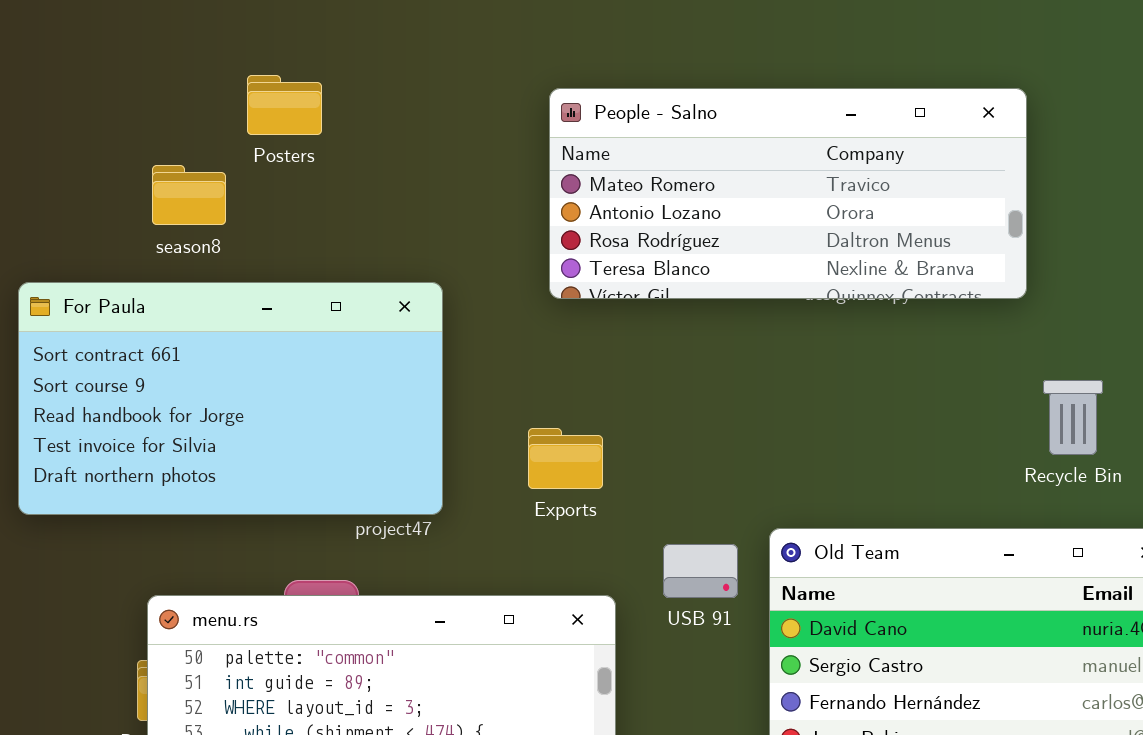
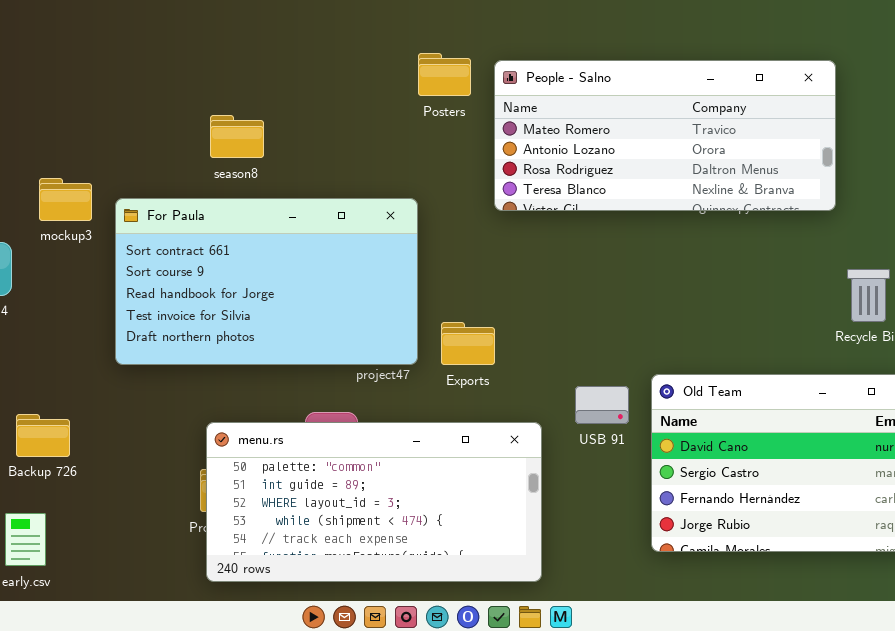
Posters: [247,75,322,135] -> [418,53,471,96], moved
Exports: [528,428,603,489] -> [441,322,495,365], moved

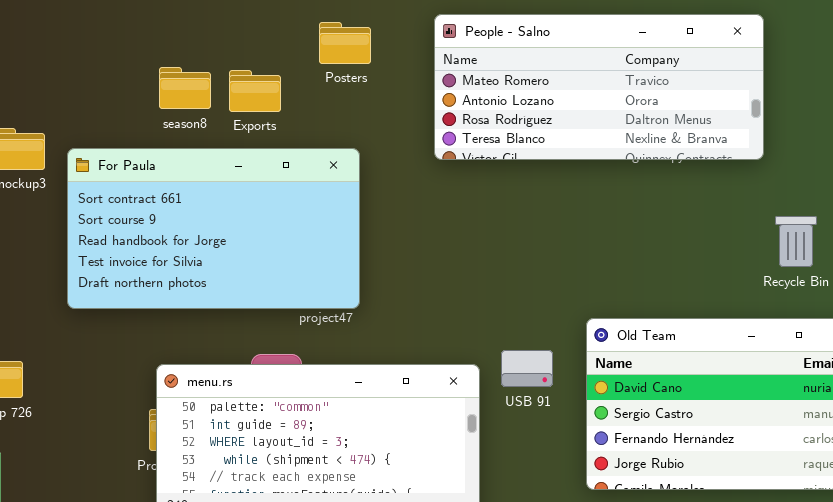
Posters: [418,53,471,96] -> [319,22,371,64], moved
Exports: [441,322,495,365] -> [229,70,281,112], moved
USB 91: [575,386,629,424] -> [501,350,553,387], moved

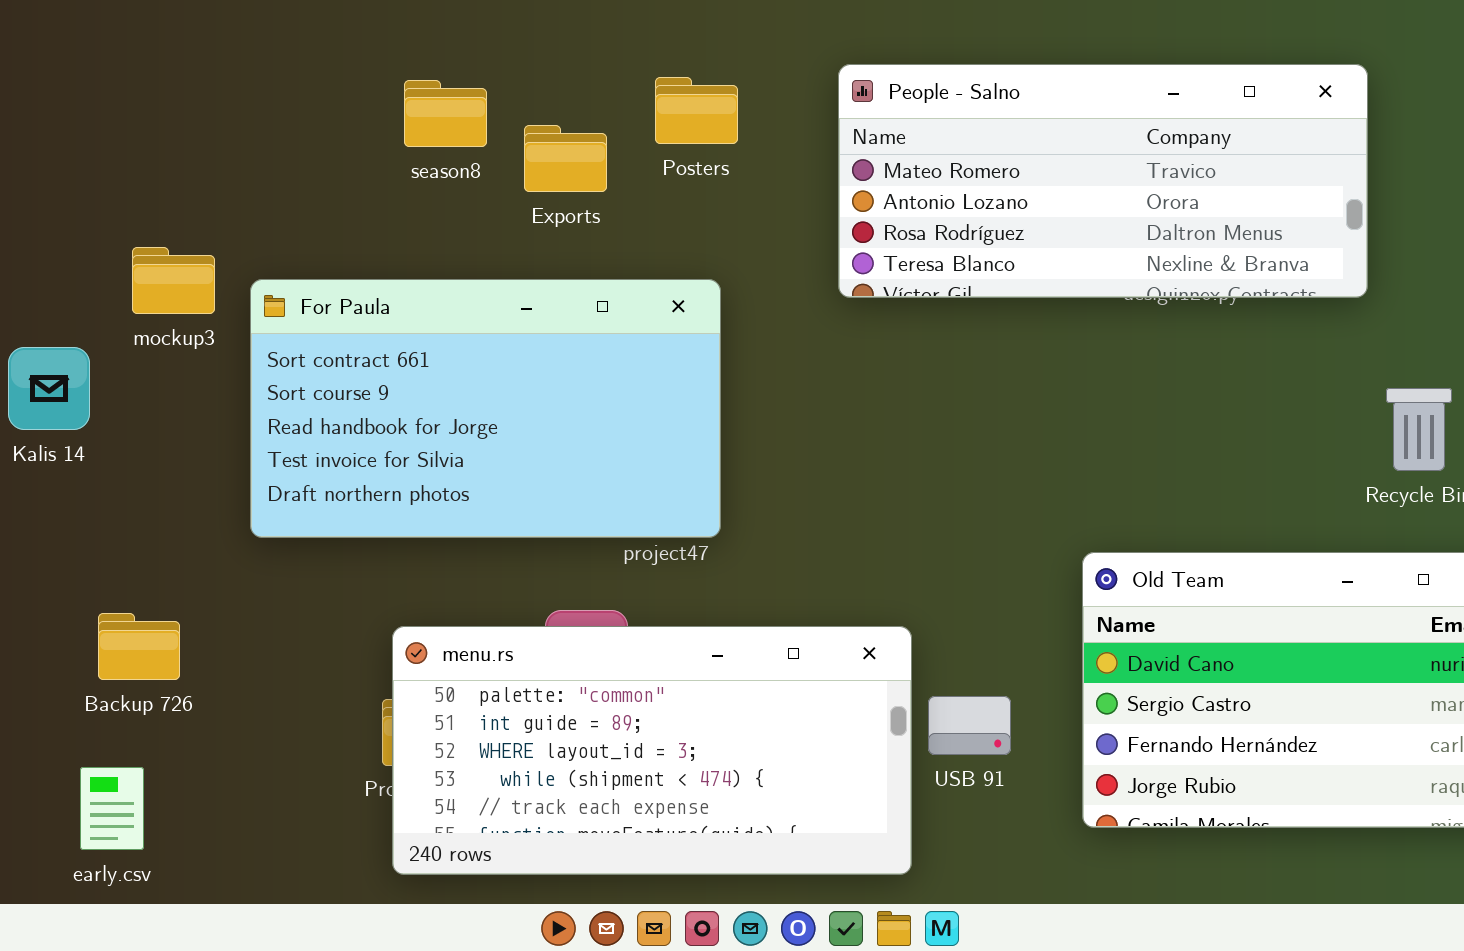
season8: [159,67,211,109] -> [404,80,487,147], moved
Exports: [229,70,281,112] -> [524,125,607,192], moved
USB 91: [501,350,553,387] -> [928,696,1011,755], moved

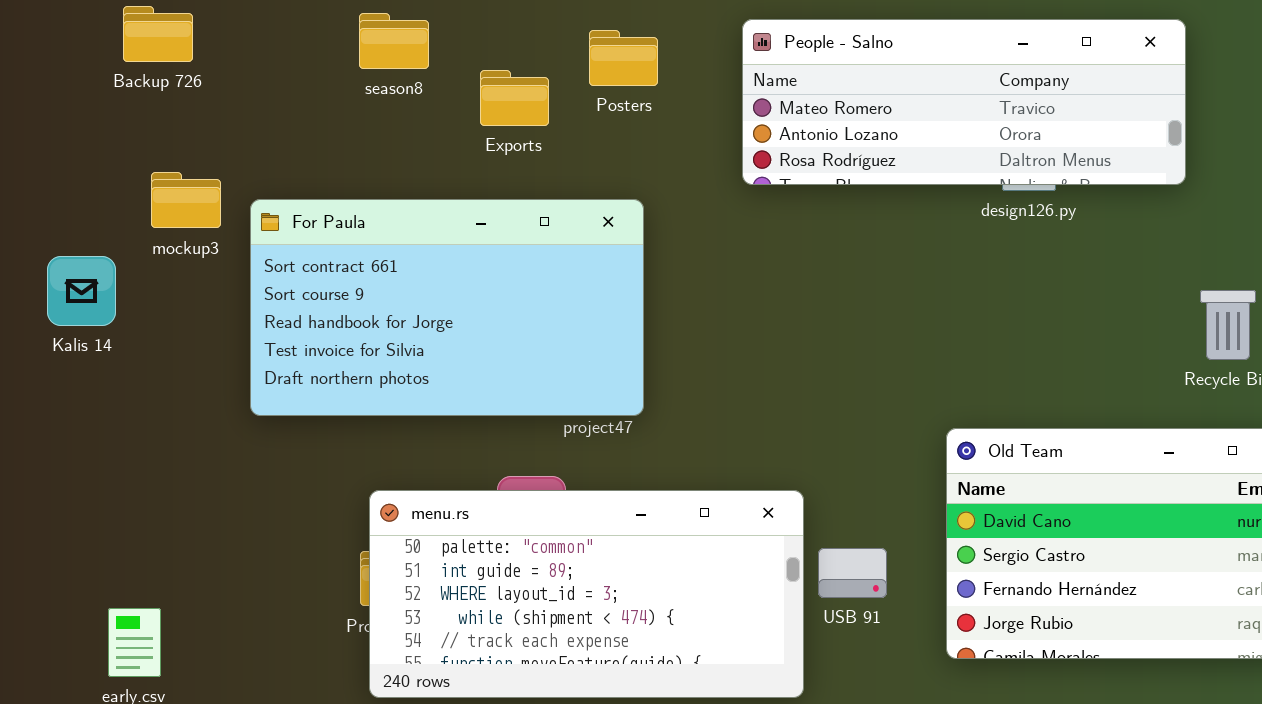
People - Salno: [838,64,1368,298] -> [742,19,1186,185], resized
season8: [404,80,487,147] -> [359,13,429,69], moved
Backup 726: [98,613,180,680] -> [123,6,193,62], moved

